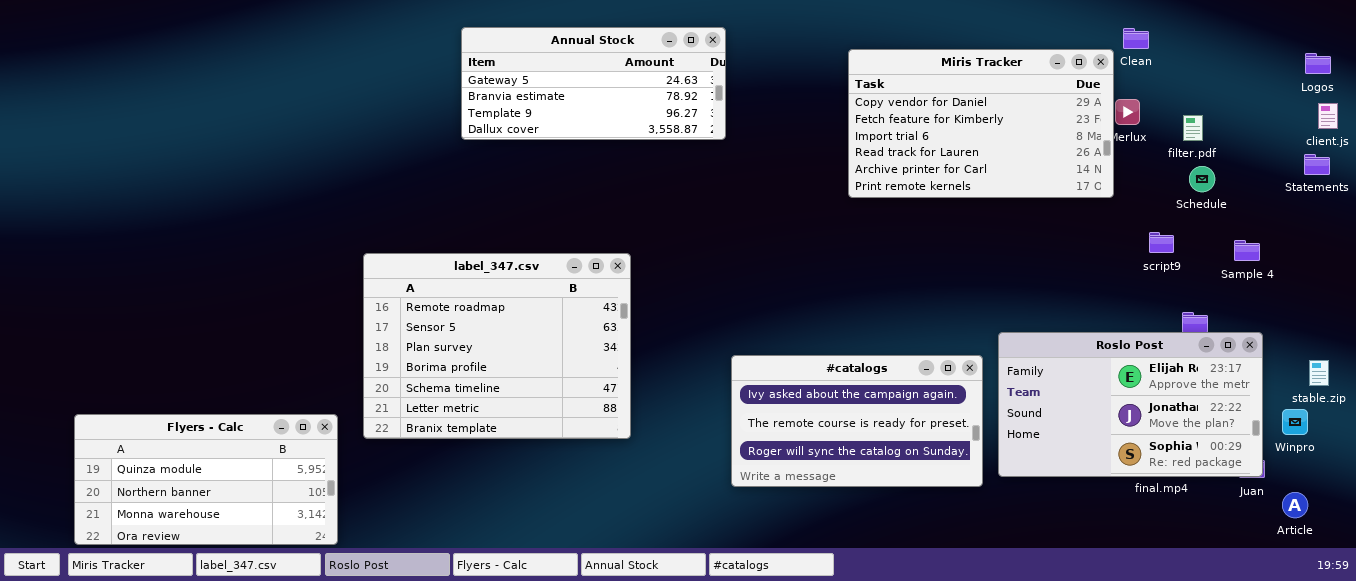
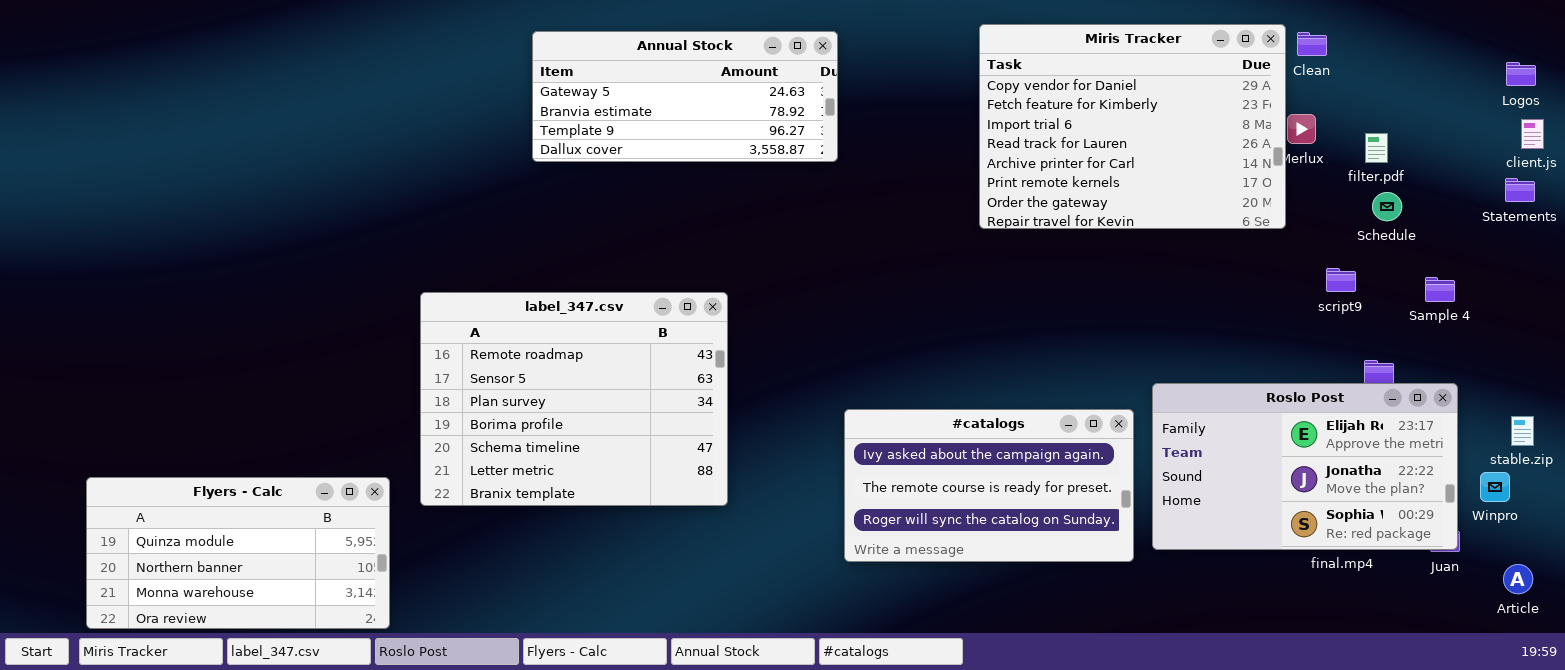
Miris Tracker: [848,49,1114,198] -> [979,24,1286,229], resized
Article: [1282,492,1308,518] -> [1503,564,1533,594], moved

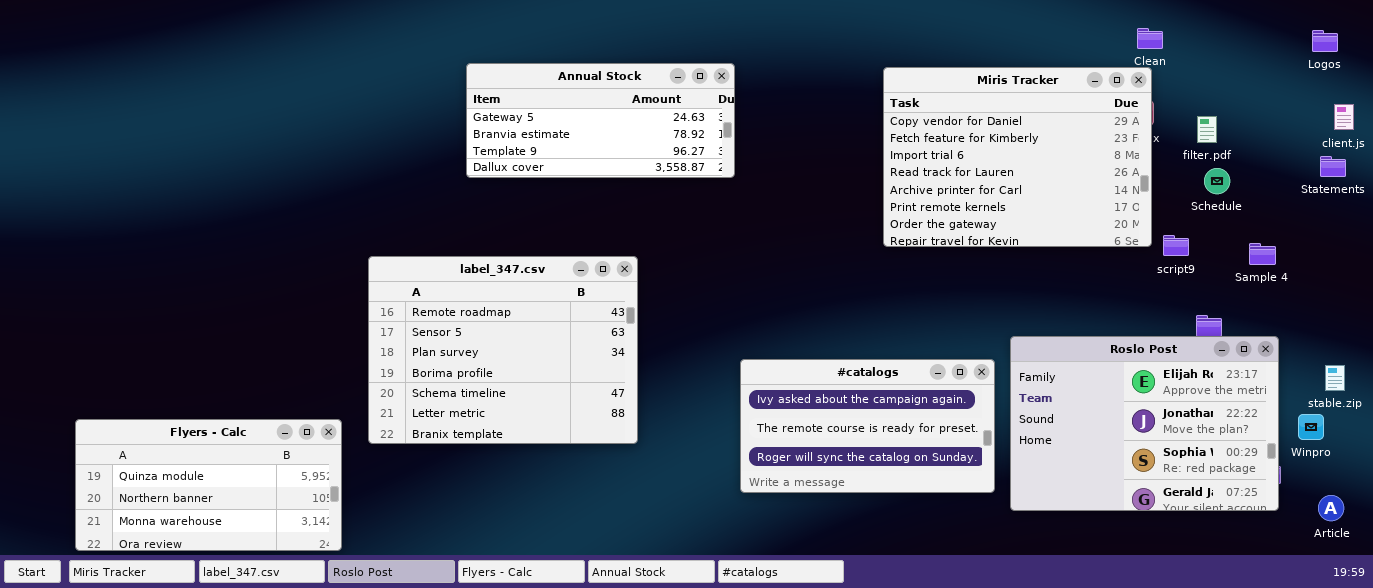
Miris Tracker: [979,24,1286,229] -> [883,67,1152,247], moved
Annual Stock: [532,31,838,162] -> [466,63,735,178], moved
Logos: [1506,62,1536,86] -> [1312,30,1338,52], moved
Roslo Post: [1152,383,1458,550] -> [1010,336,1279,511], resized

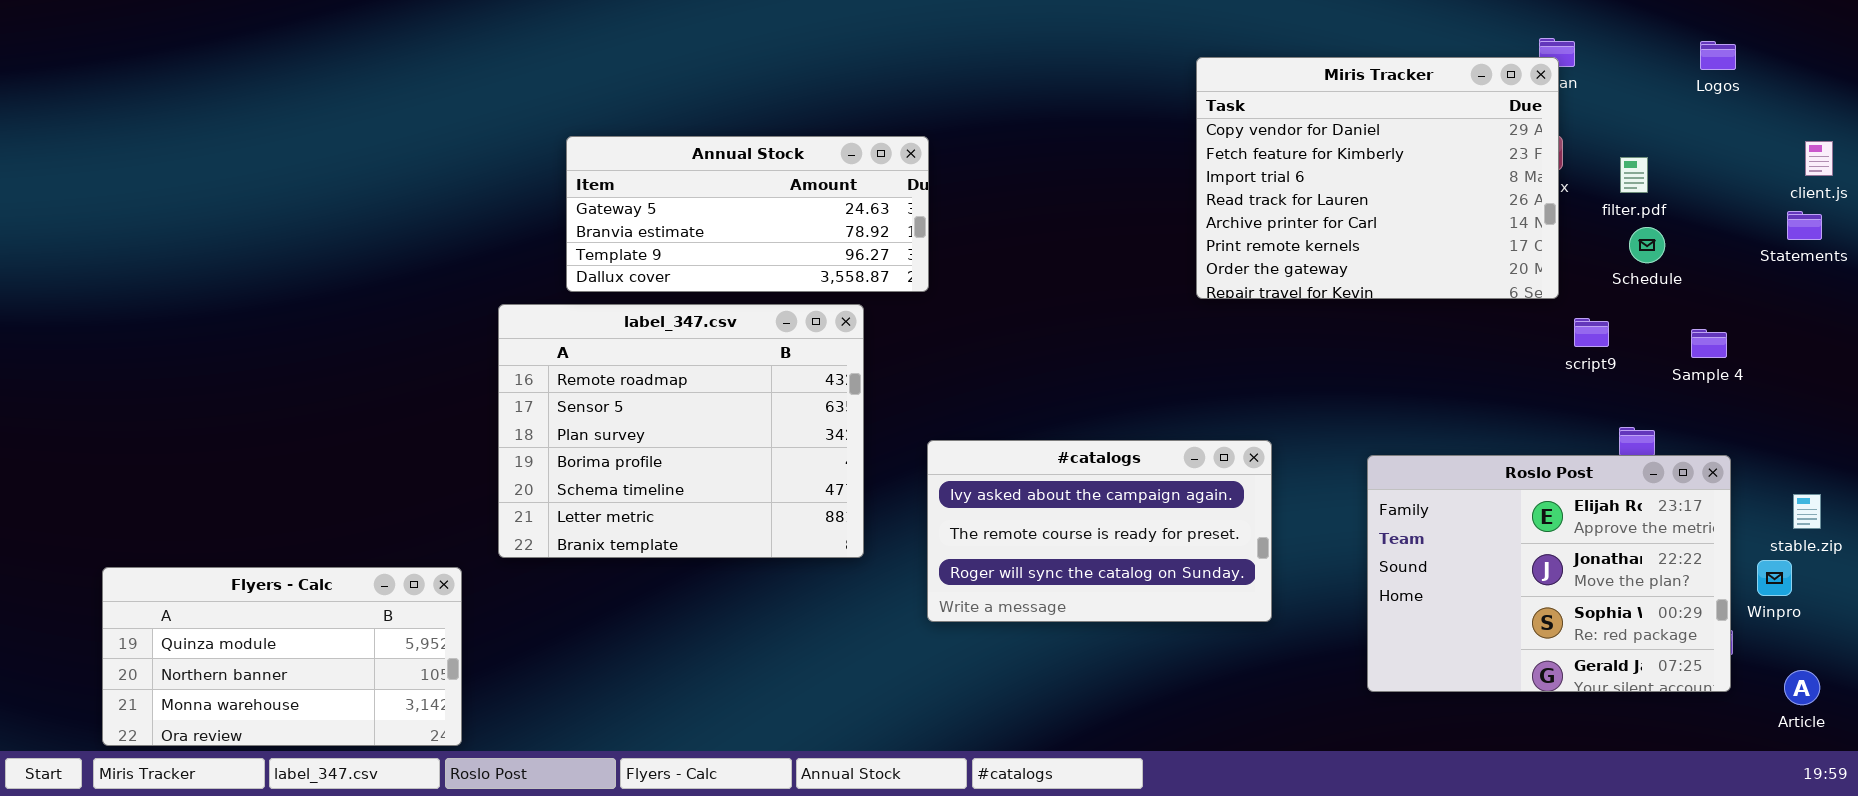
Logos: [1312,30,1338,52] -> [1700,41,1736,70], moved
Annual Stock: [466,63,735,178] -> [566,136,929,292], moved
Miris Tracker: [883,67,1152,247] -> [1196,57,1559,299], moved
label_347.csv: [368,256,638,444] -> [498,304,864,558], moved
#catalogs: [740,359,995,493] -> [927,440,1272,622], moved

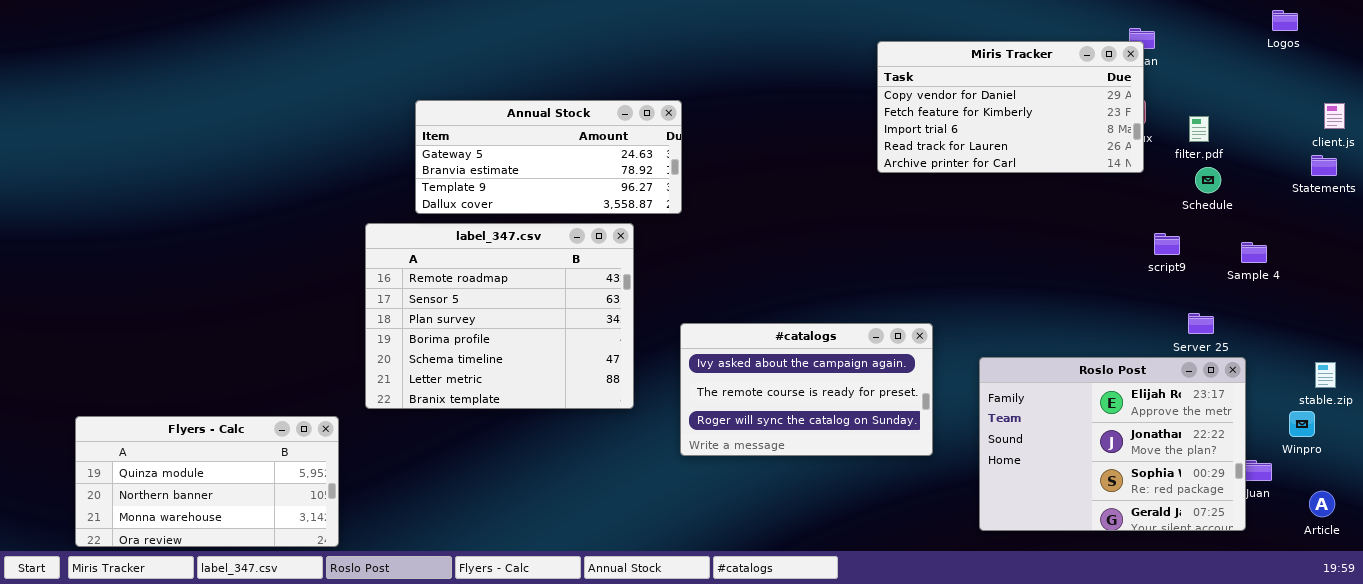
Logos: [1700,41,1736,70] -> [1272,10,1298,31], moved
Miris Tracker: [1196,57,1559,299] -> [877,41,1144,173], resized
Roslo Post: [1367,455,1731,692] -> [979,357,1246,531], moved

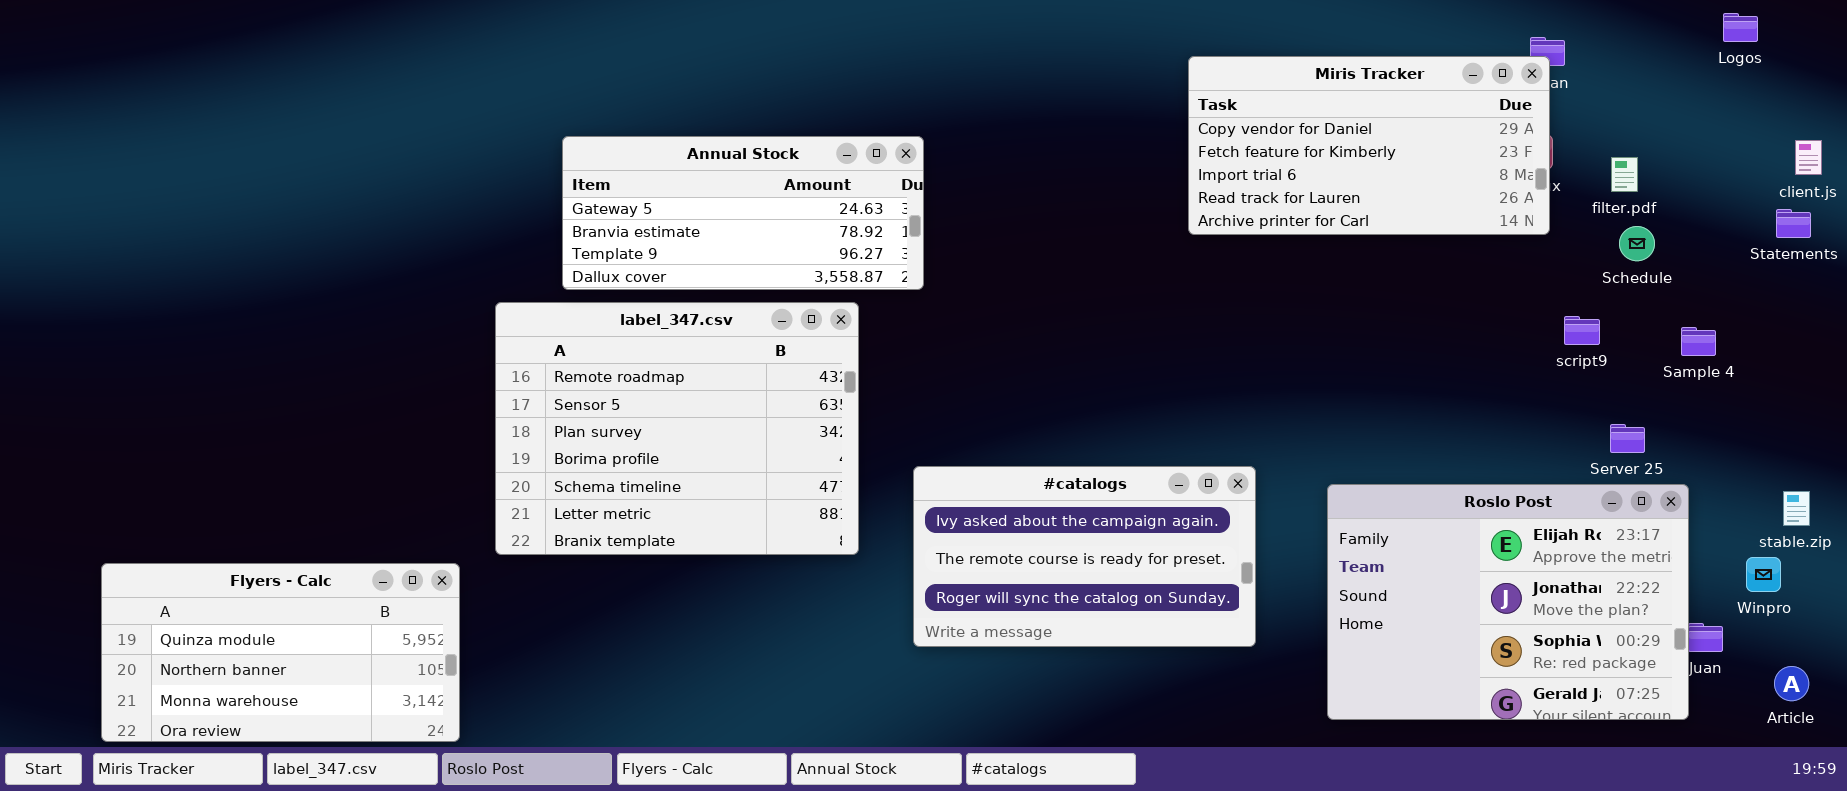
#catalogs: [680,323,933,456] -> [913,466,1256,647], moved

